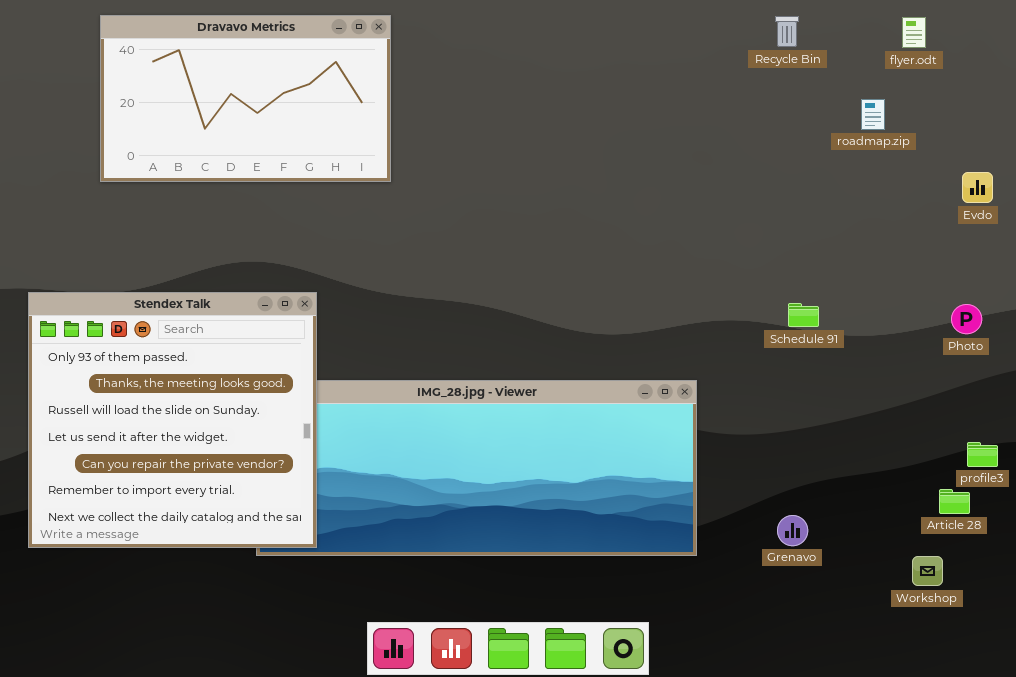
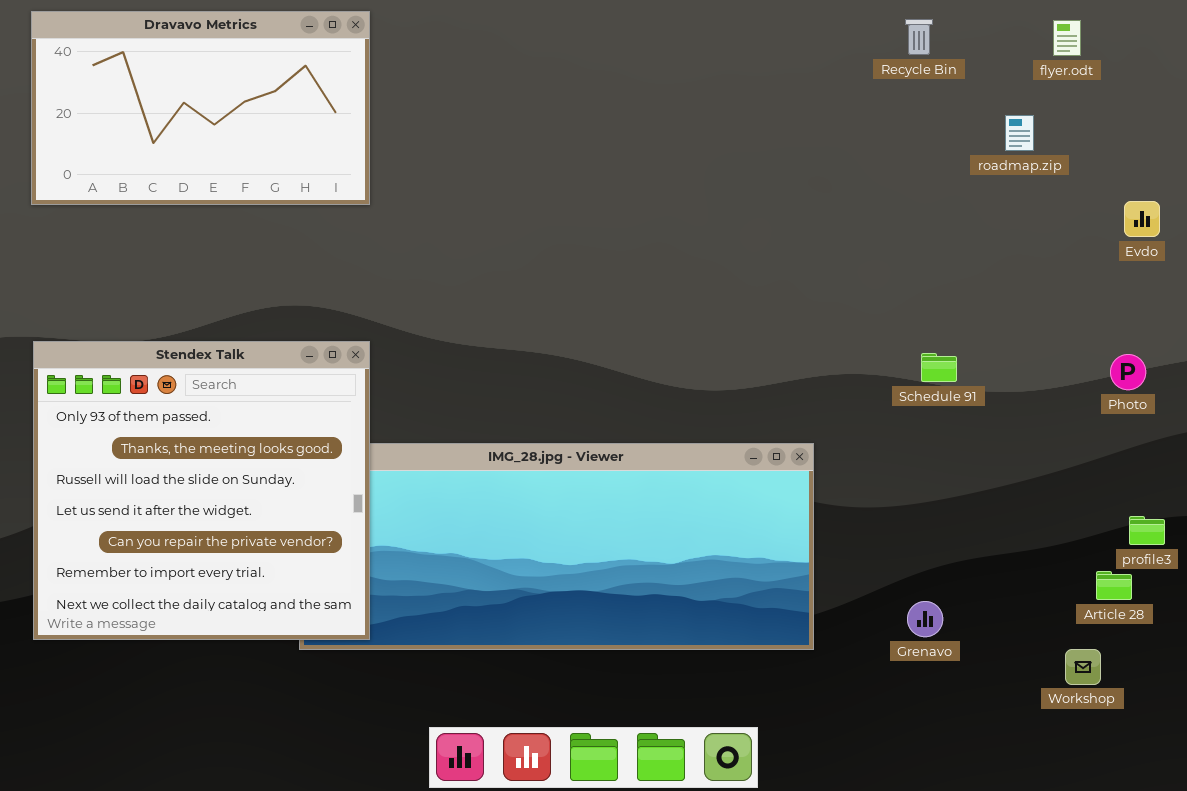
Dravavo Metrics: [100,15,391,182] -> [31,11,370,205], moved

